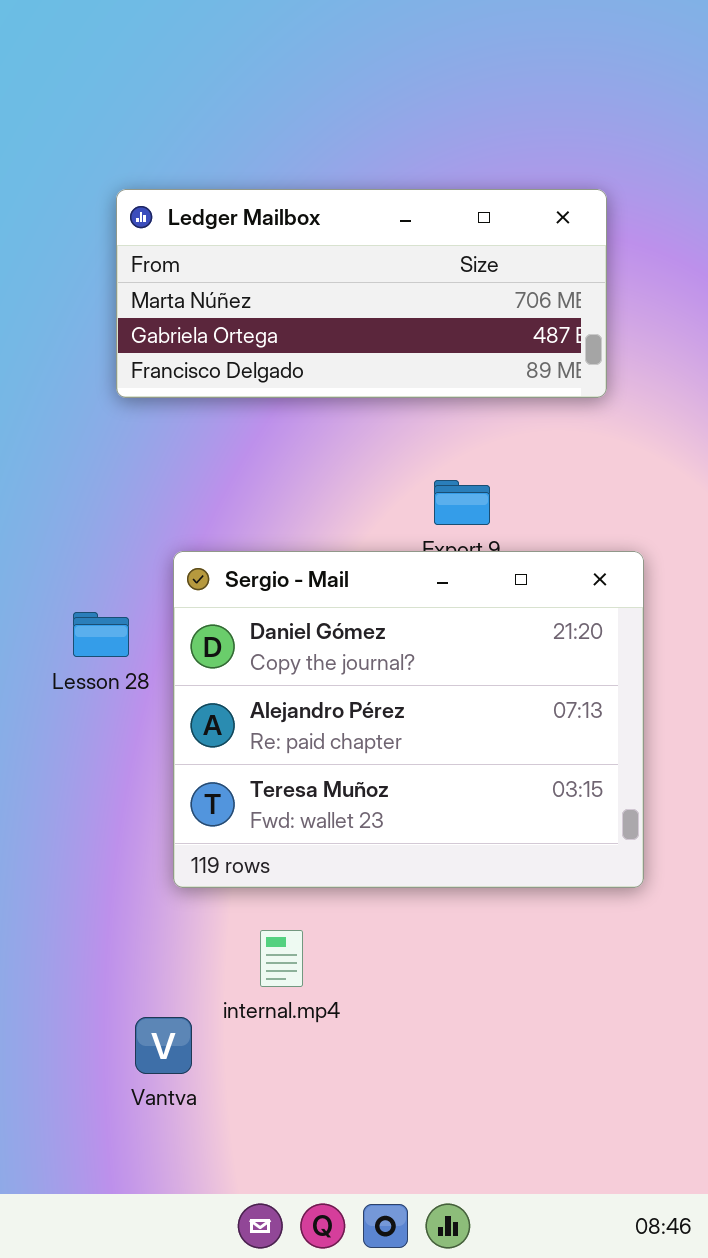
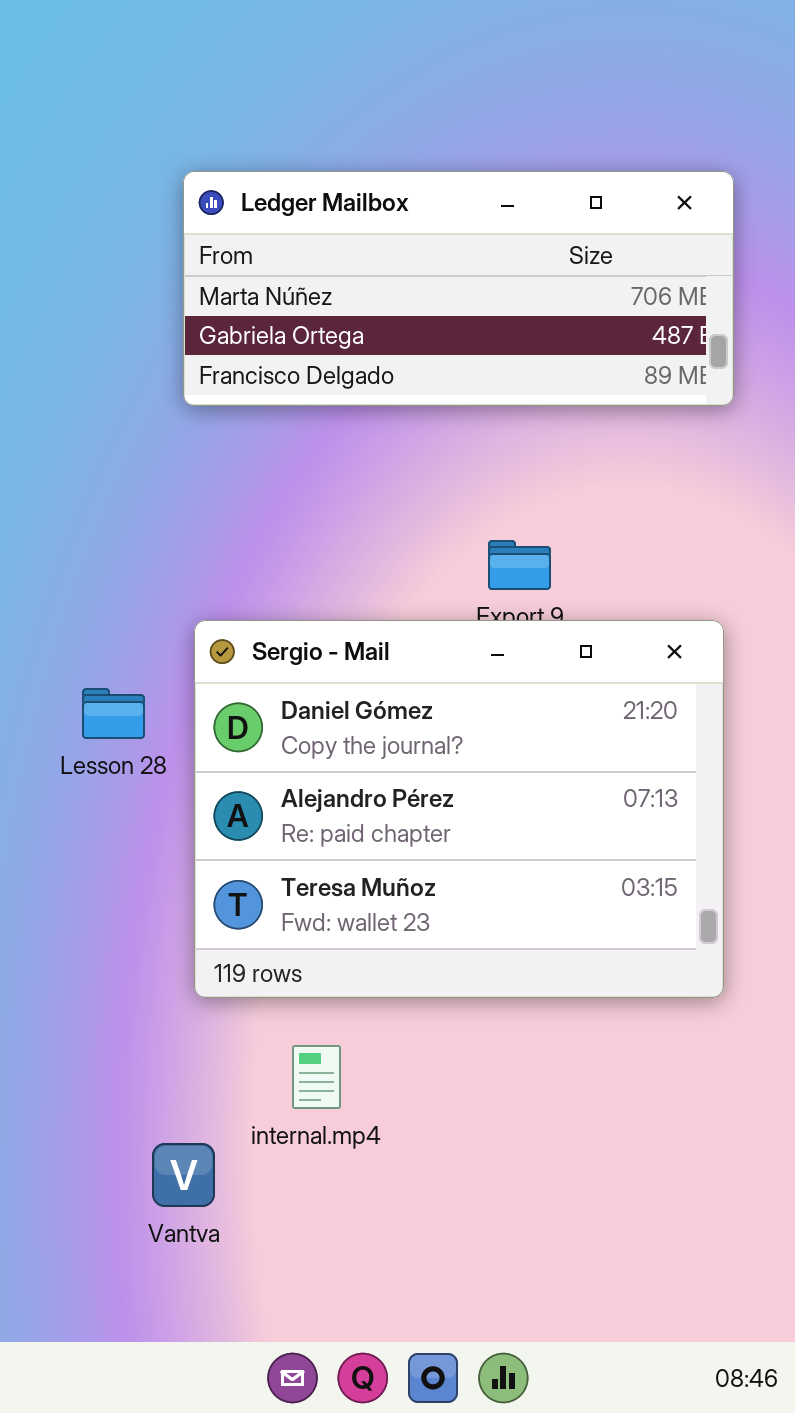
Ledger Mailbox: [116,189,607,398] -> [183,171,734,406], moved

